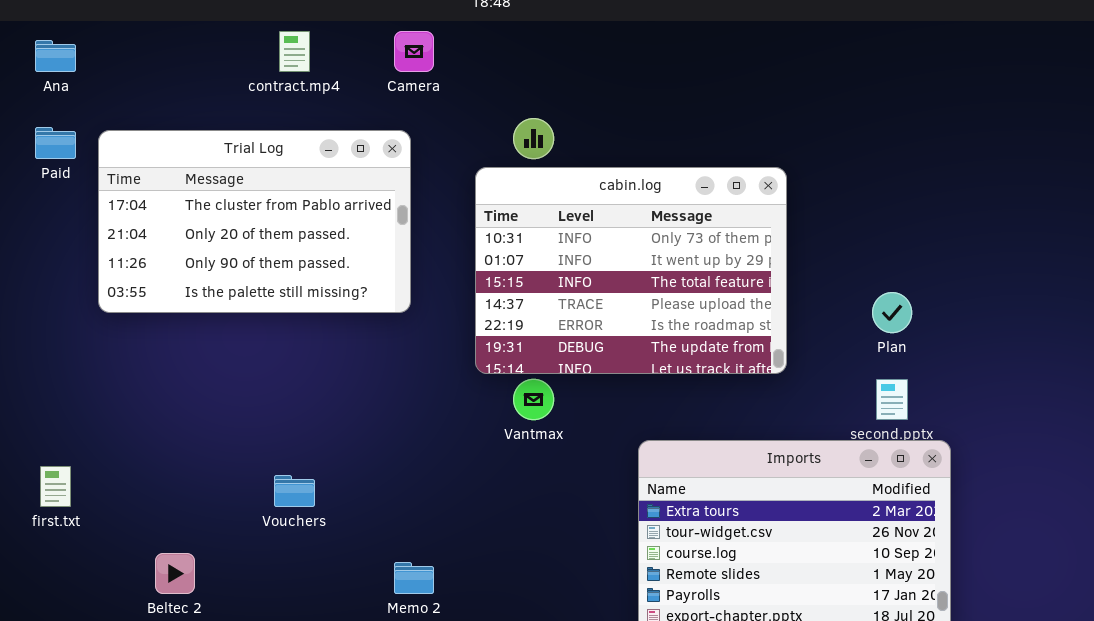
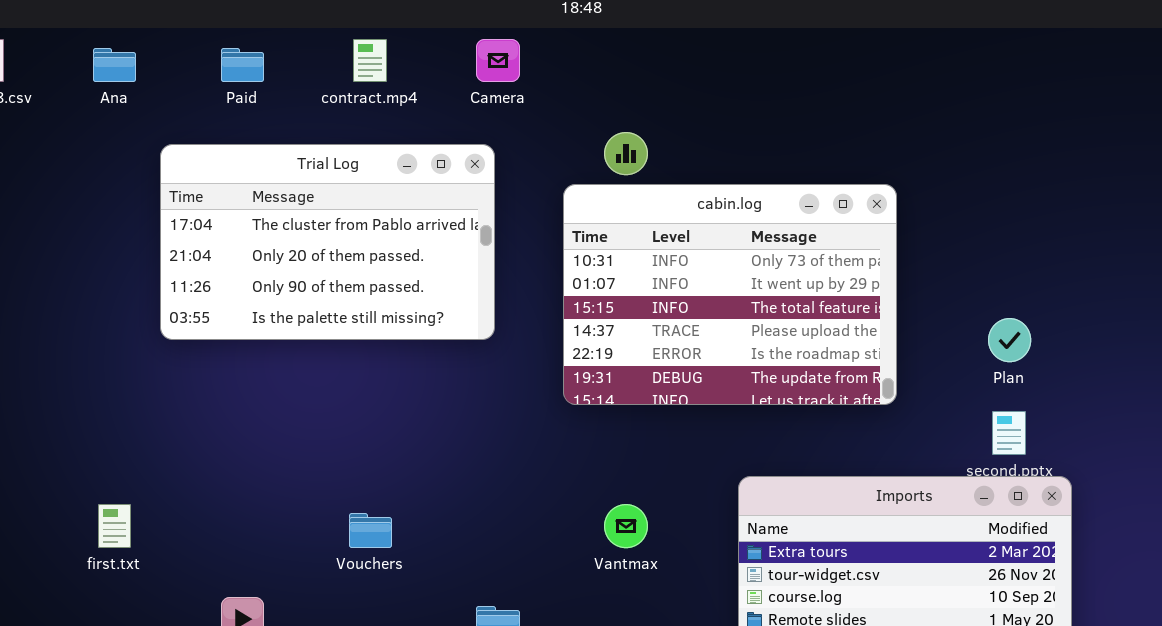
Paid: [35,127,76,159] -> [221,48,264,82], moved
Vantmax: [513,379,554,420] -> [604,504,648,548], moved

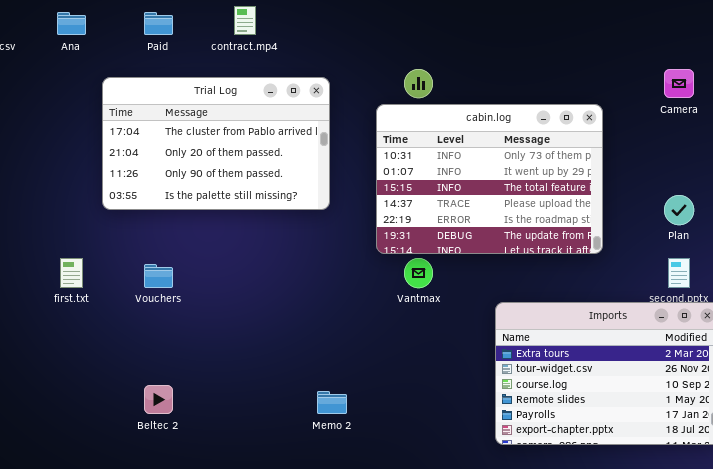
Camera: [476,39,520,82] -> [664,69,694,98], moved
first.txt: [98,504,131,548] -> [60,258,83,288], moved
Vantmax: [604,504,648,548] -> [404,258,433,288], moved
Vouchers: [349,513,392,548] -> [144,264,173,288], moved

